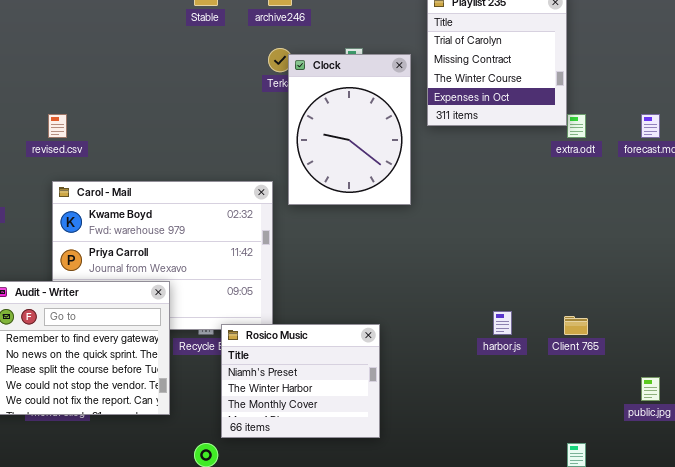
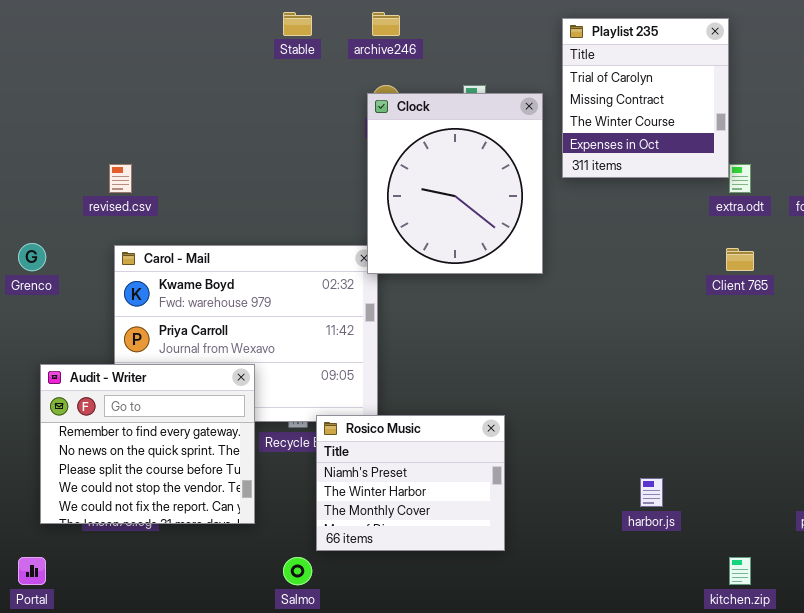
Clock: [288,54,411,205] -> [367,93,543,274], resized
harbor.js: [493,311,512,335] -> [640,478,663,507], moved
Client 765: [564,316,588,335] -> [726,248,754,271], moved

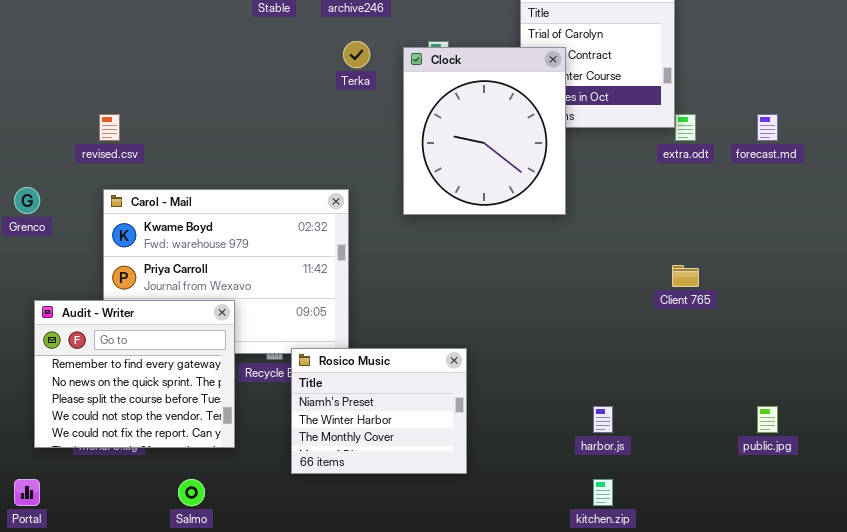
Clock: [367,93,543,274] -> [403,47,566,215], moved
Client 765: [726,248,754,271] -> [672,265,699,287], moved
Salmo: [283,557,312,585] -> [178,479,205,506], moved
kitchen.zip: [729,557,751,585] -> [593,479,613,506], moved

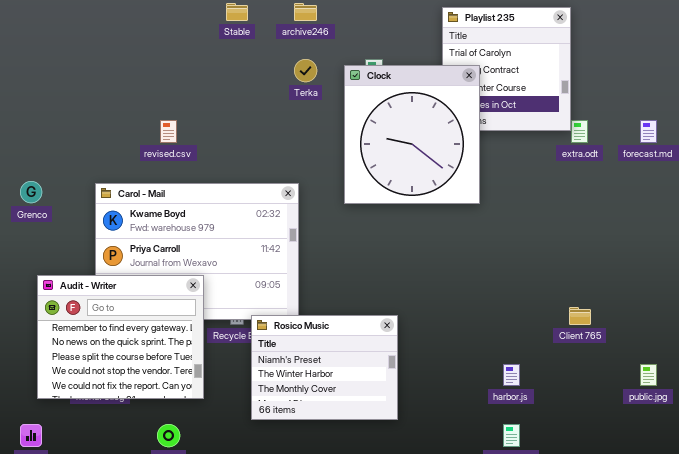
revised.csv: [99,114,120,141] -> [160,120,177,143], moved
Client 765: [672,265,699,287] -> [569,307,591,325], moved

